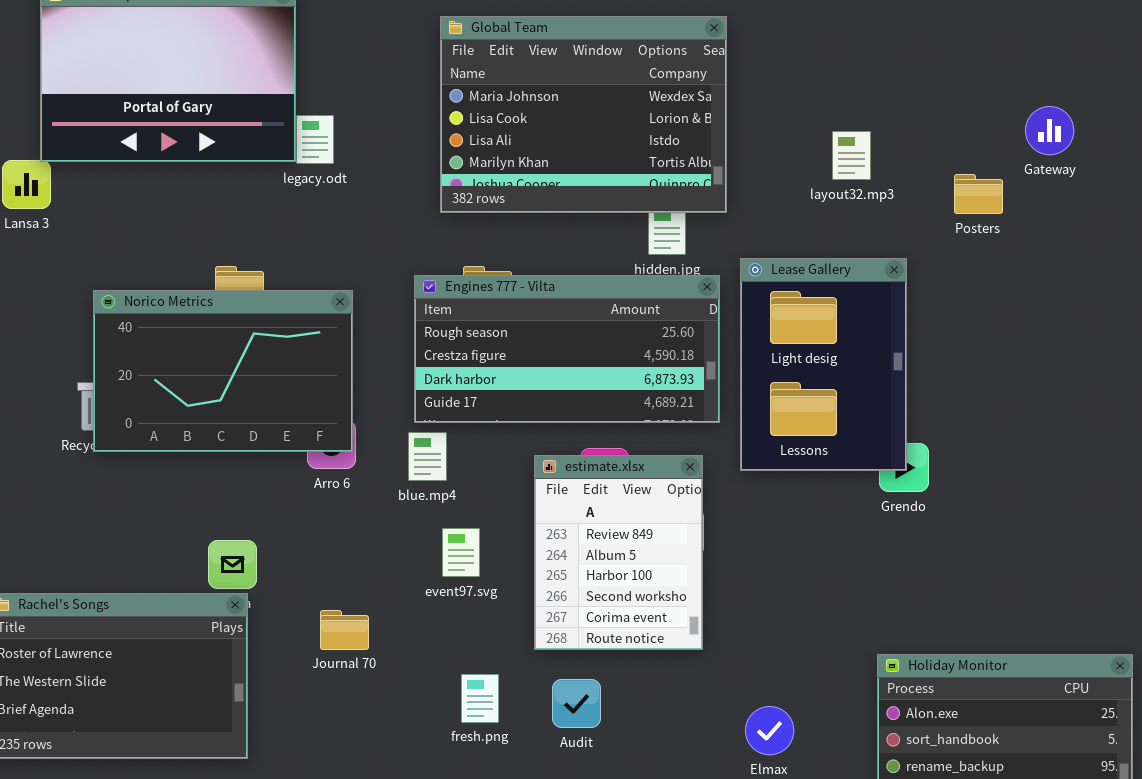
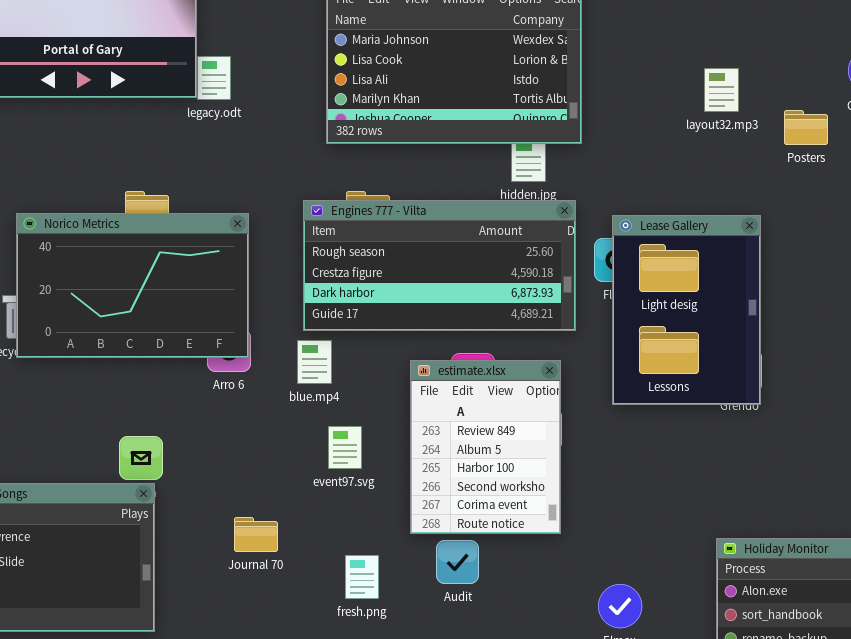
layout32.mp3: [832,131,871,180] -> [704,68,739,112], moved
Lease Gallery: [740,258,907,471] -> [612,215,761,405], moved
Journal 70: [320,610,369,650] -> [234,517,278,552], moved
Audit: [552,679,601,728] -> [436,540,479,584], moved

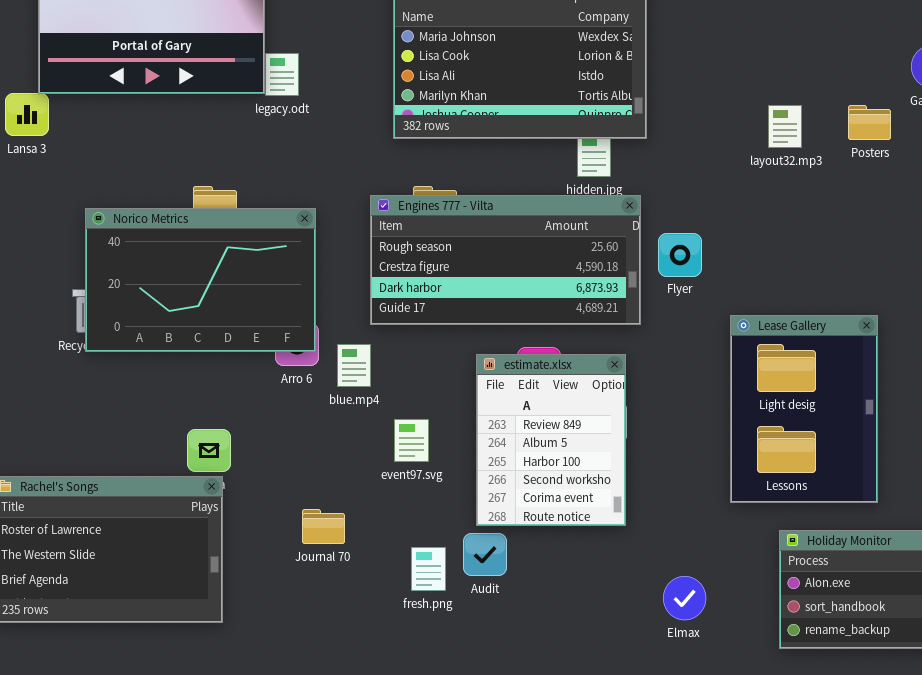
layout32.mp3: [704,68,739,112] -> [768,105,802,148], moved
Lease Gallery: [612,215,761,405] -> [730,315,878,503], moved
blue.mp4: [297,340,332,384] -> [337,344,371,387], moved
Audit: [436,540,479,584] -> [463,533,507,576], moved

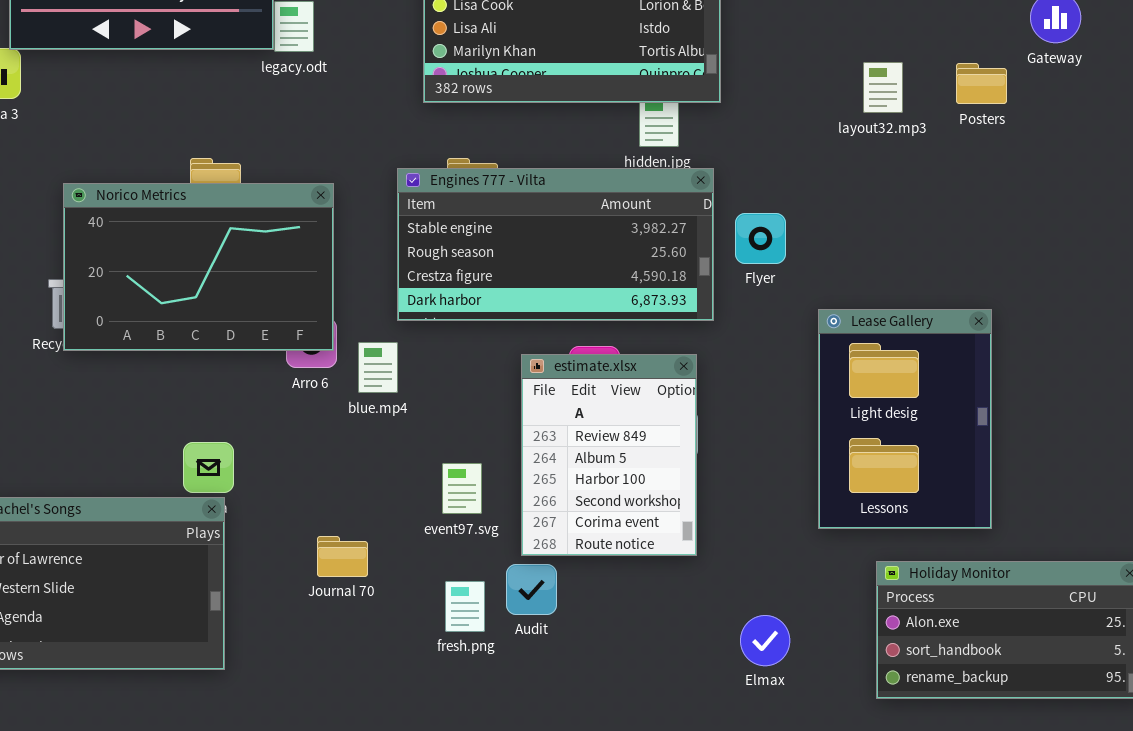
Engines 777 - Vilta: [370,195,641,325] -> [397,168,714,321], scrolled up 1 row
event97.svg: [394,419,429,462] -> [442,463,482,514], moved

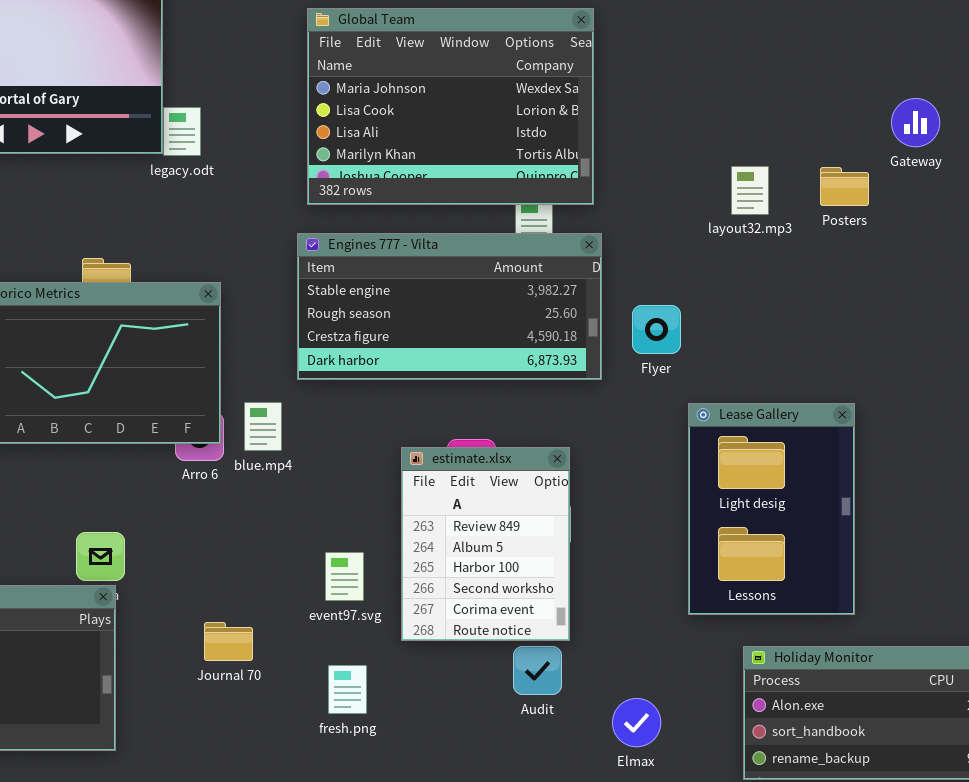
Engines 777 - Vilta: [397,168,714,321] -> [297,233,602,380], moved
Flyer: [735,213,786,264] -> [632,305,681,354], moved
blue.mp4: [358,342,398,393] -> [244,402,282,451], moved
Audit: [506,564,557,615] -> [513,646,562,695], moved

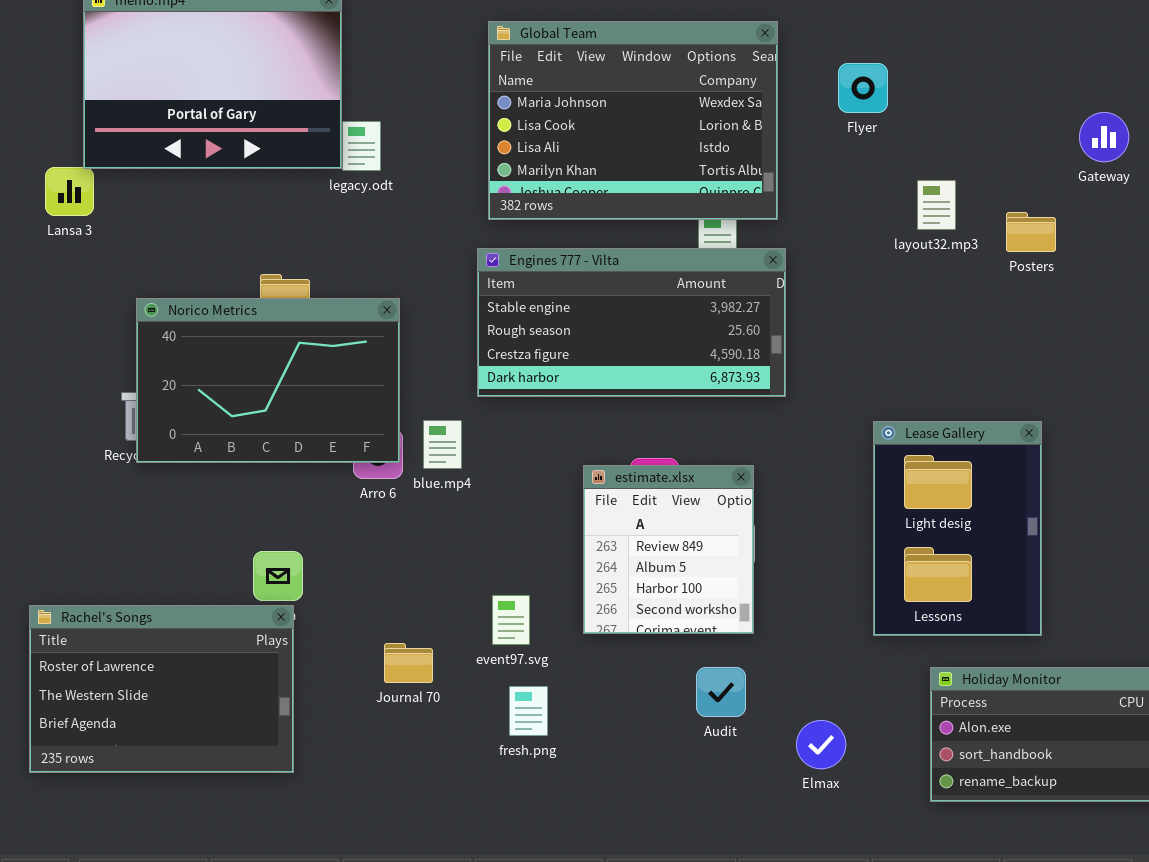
Posters: [820,167,869,206] -> [1006,212,1056,252], moved
Flyer: [632,305,681,354] -> [838,63,888,113], moved
estimate.xlsx: [401,447,570,641] -> [583,465,754,634], resized
event97.svg: [325,552,364,601] -> [492,595,530,645], moved

